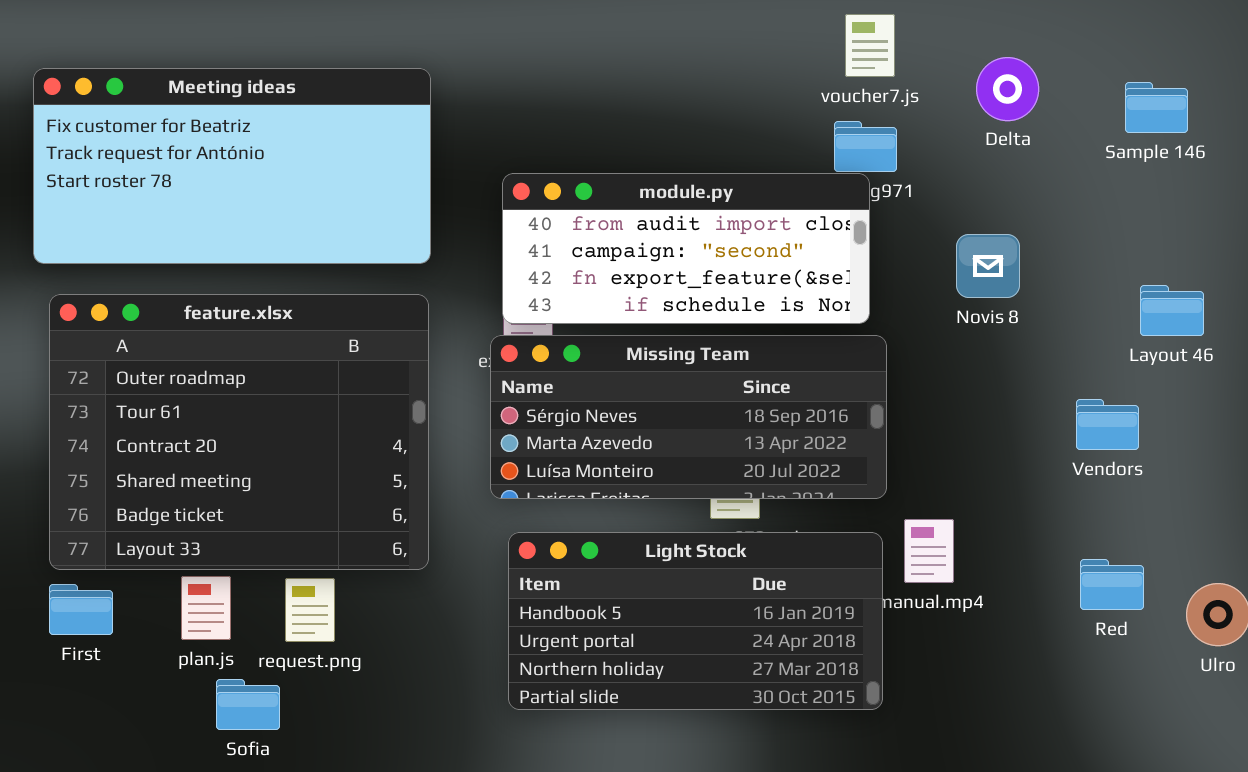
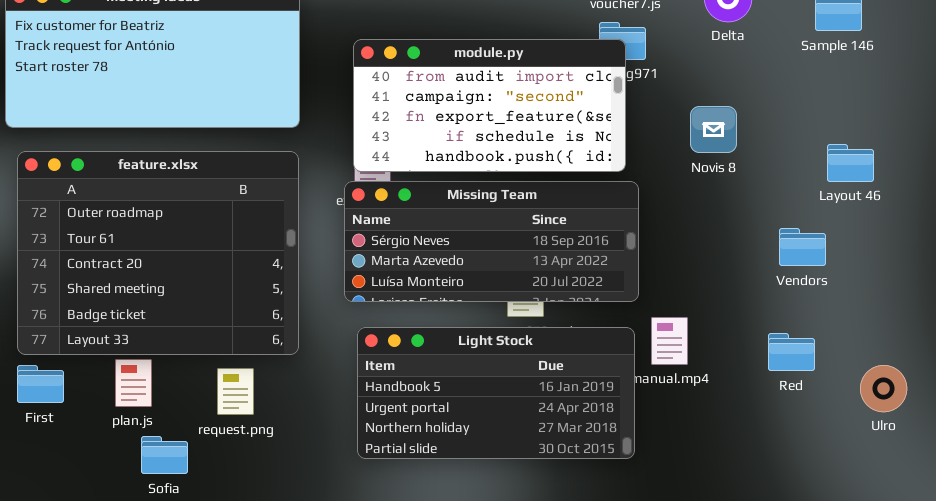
module.py: [502,173,870,324] -> [353,39,626,172], resized
Red: [1080,559,1144,610] -> [768,333,815,371], moved
request.png: [285,578,335,642] -> [217,368,254,415], moved

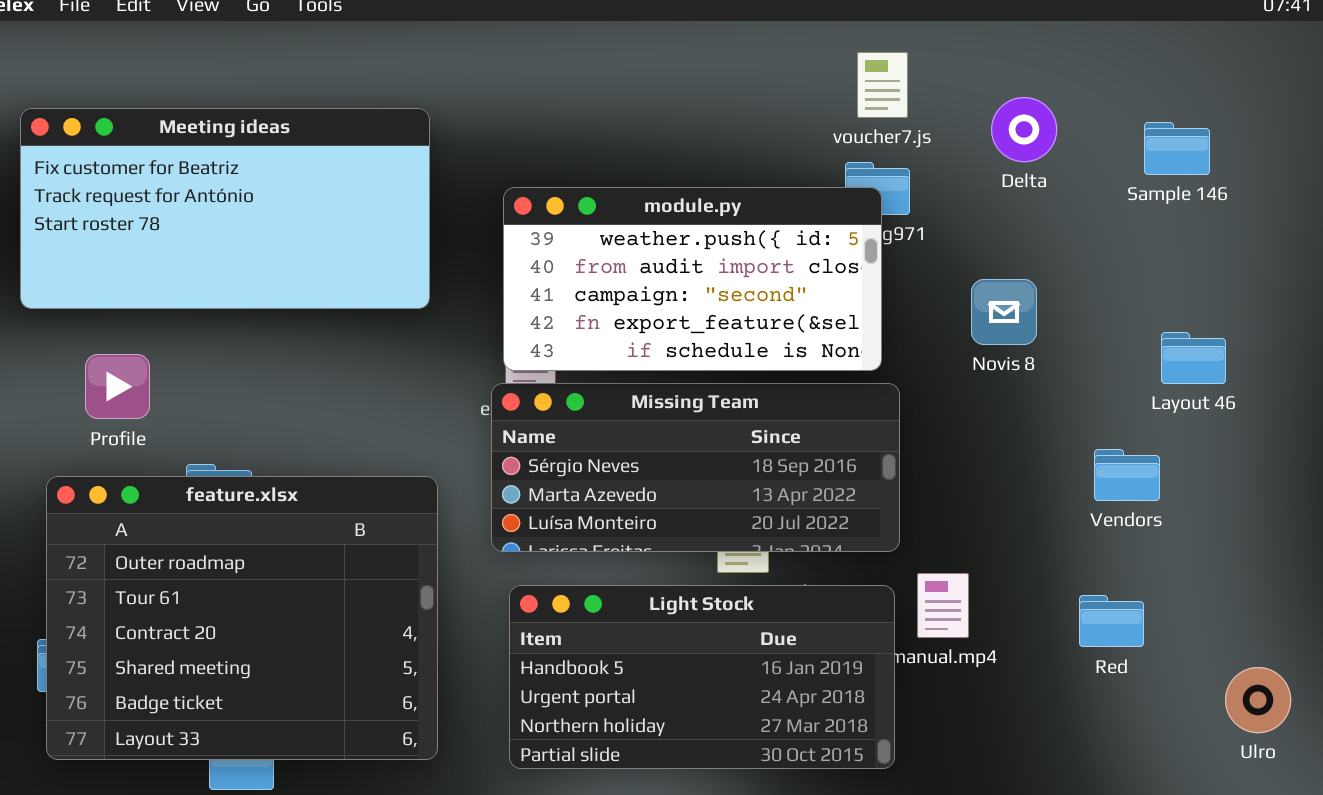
module.py: [353,39,626,172] -> [503,187,882,371], scrolled up 1 row
feature.xlsx: [17,151,299,355] -> [46,476,438,760], moved
Ulro: [860,365,907,412] -> [1225,667,1291,733], moved

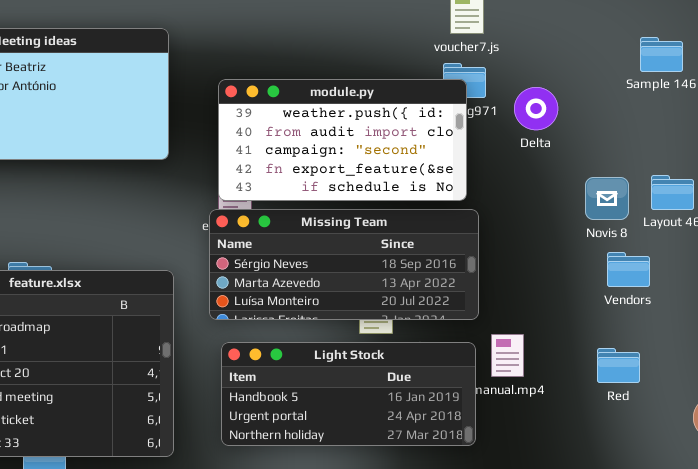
Delta: [991,97,1057,162] -> [514,87,558,130], moved
Novis 8: [971,279,1037,345] -> [585,177,629,220], moved
Light Stock: [509,585,895,769] -> [221,342,476,446], resized

